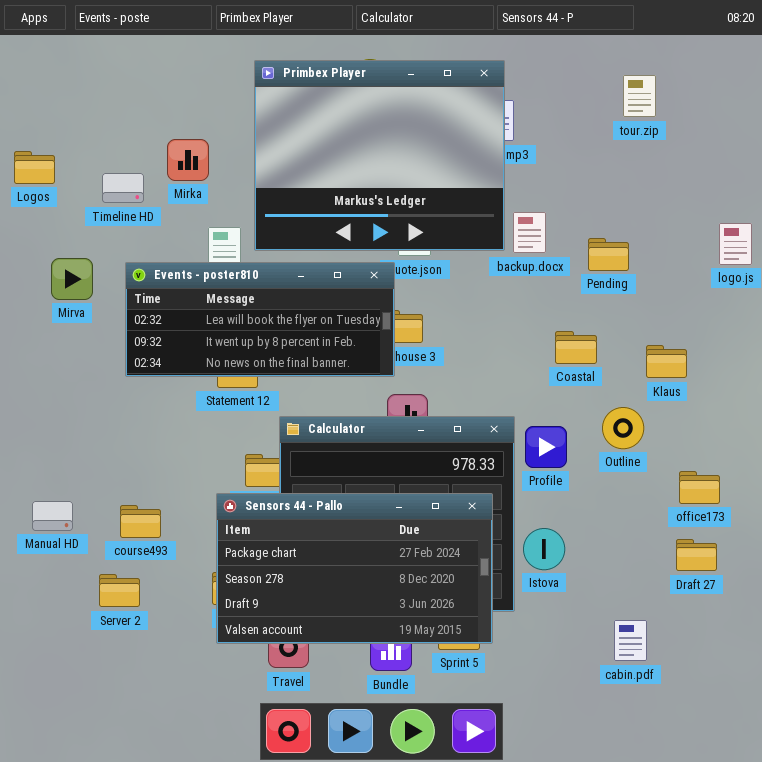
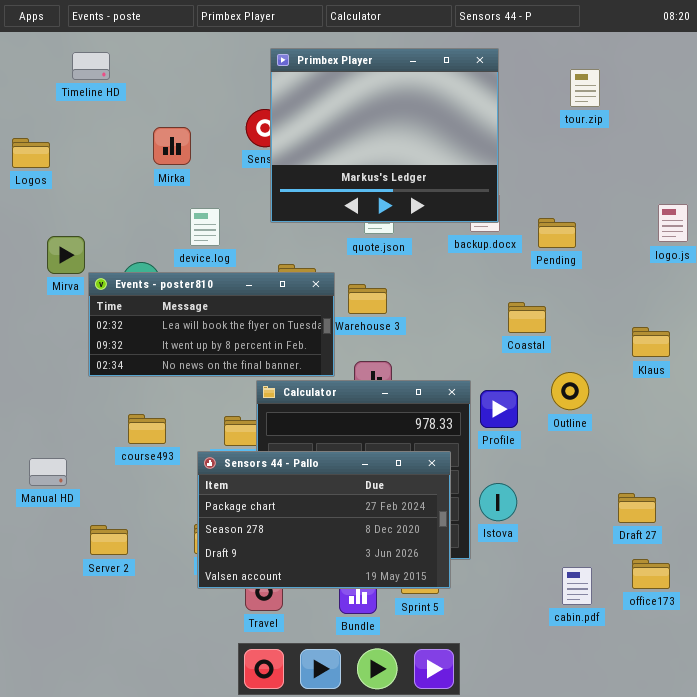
Primbex Player: [254,60,505,251] -> [270,48,499,223], moved
Timeline HD: [102,173,144,203] -> [72,52,110,80], moved
Events - poster810: [125,262,395,377] -> [88,272,335,377], moved
Klaus: [646,345,687,378] -> [632,327,670,357], moved
office173: [679,471,720,504] -> [632,559,670,589], moved
course493: [120,505,161,538] -> [128,414,166,444], moved

